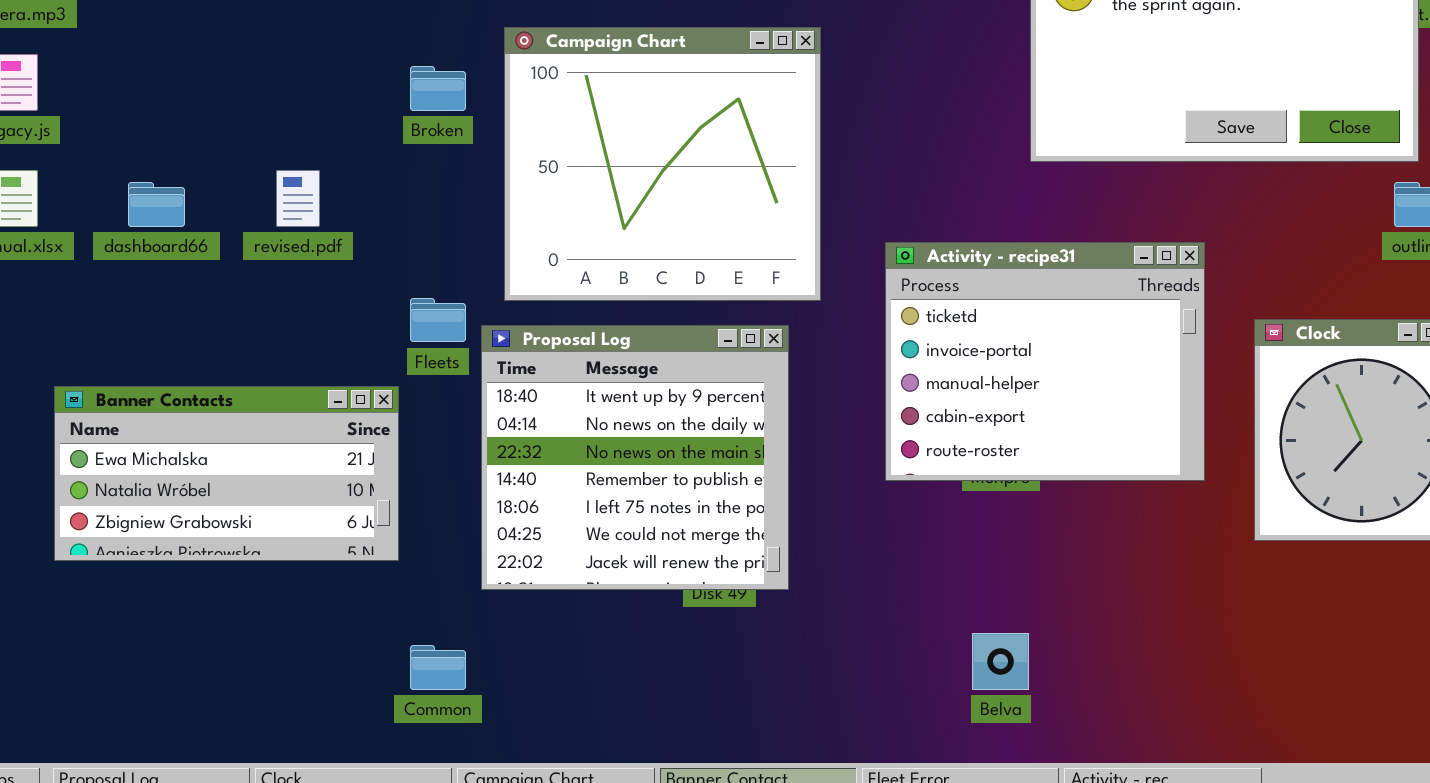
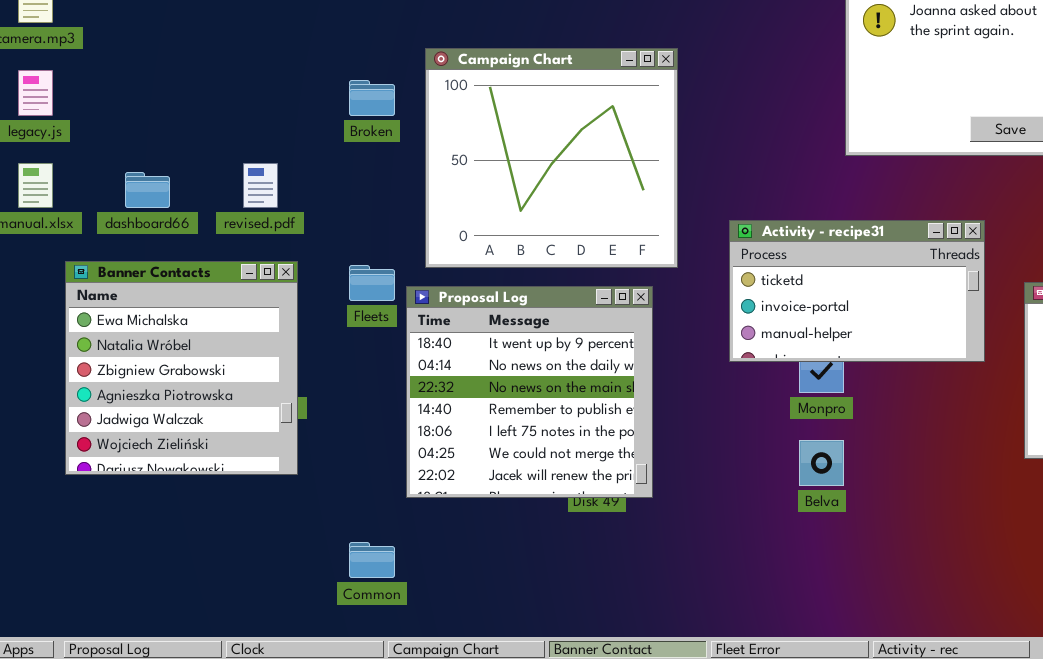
Activity - recipe31: [885,242,1205,481] -> [729,220,985,362], resized
Banner Contacts: [54,386,399,561] -> [65,261,298,475], resized
Belva: [972,633,1029,690] -> [799,440,844,486], moved

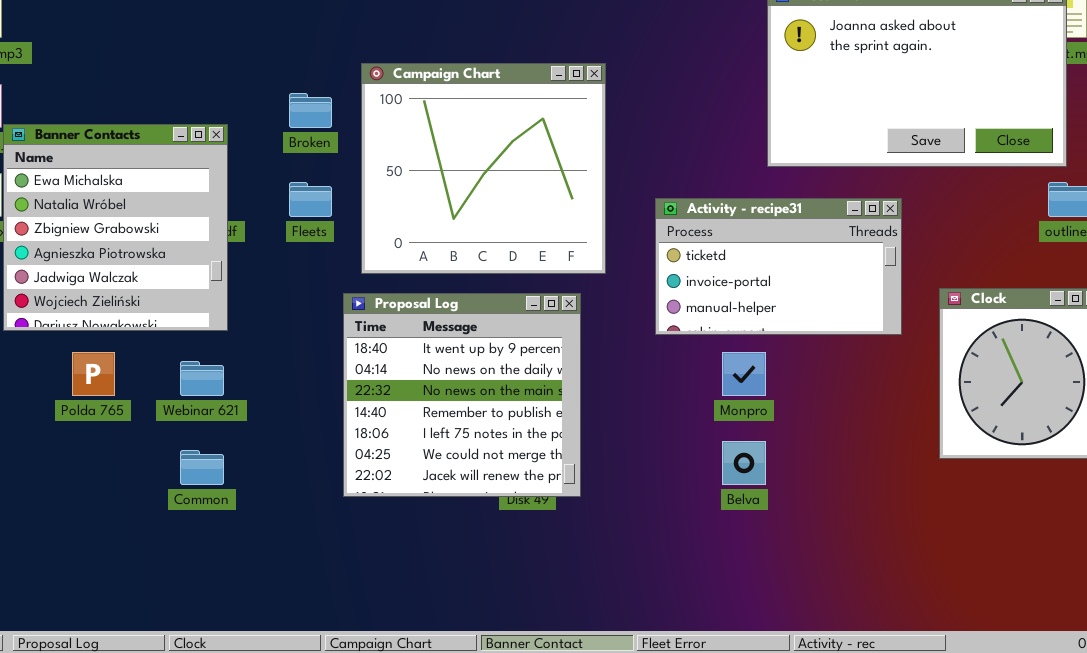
Activity - recipe31: [729,220,985,362] -> [655,198,902,335], moved
Banner Contacts: [65,261,298,475] -> [3,124,228,331], moved
Fleets: [349,265,395,301] -> [289,182,332,217], moved
Common: [349,542,395,578] -> [180,450,224,485], moved

